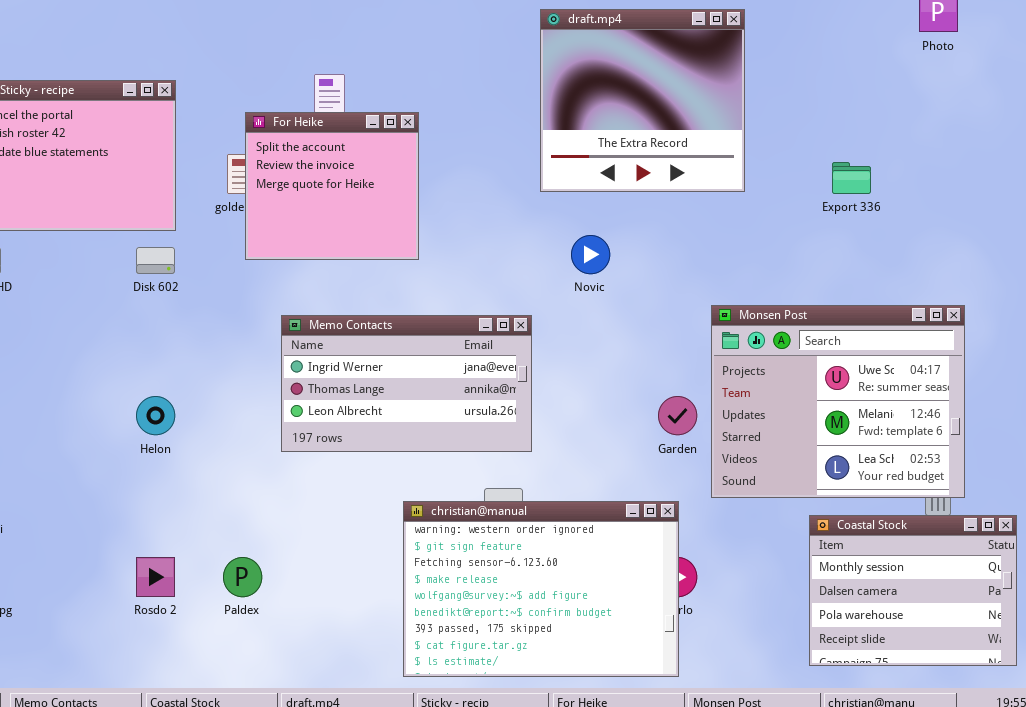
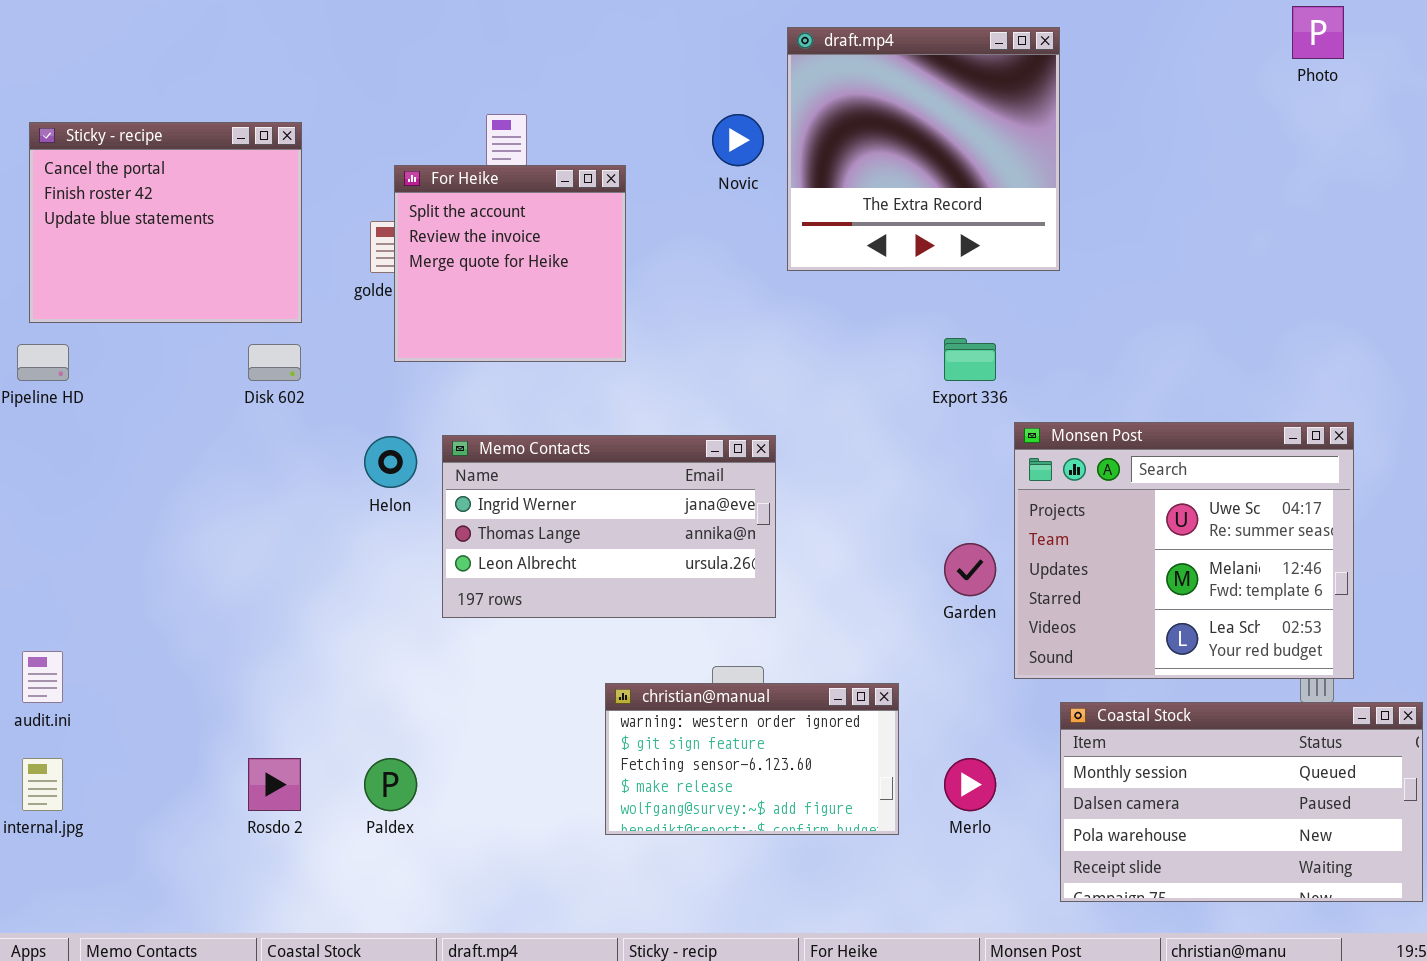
Export 336: [832,162,871,194] -> [944,338,996,381], moved
Novic: [571,235,610,274] -> [712,114,764,166], moved
Helon: [136,396,175,435] -> [364,436,417,488], moved
christian@manual: [403,501,679,677] -> [605,683,899,835], resized
Coastal Stock: [809,515,1017,666] -> [1060,702,1423,902], resized

